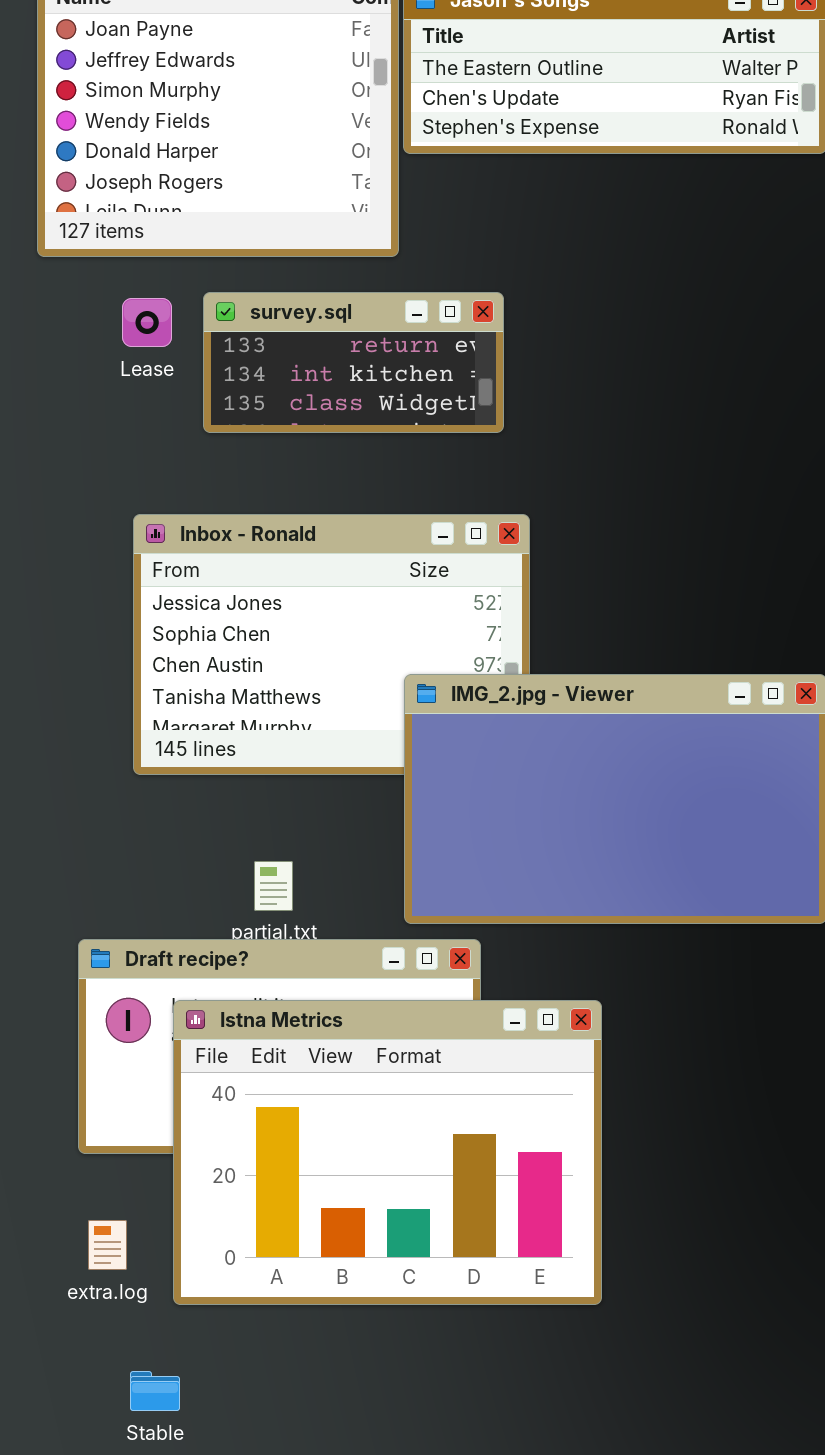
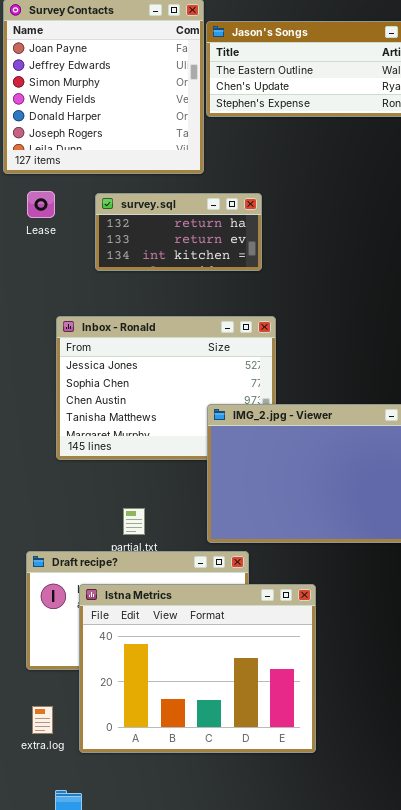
survey.sql: [203,292,504,433] -> [95,193,262,271], scrolled up 1 row
Lease: [122,298,172,347] -> [27,191,55,218], moved

